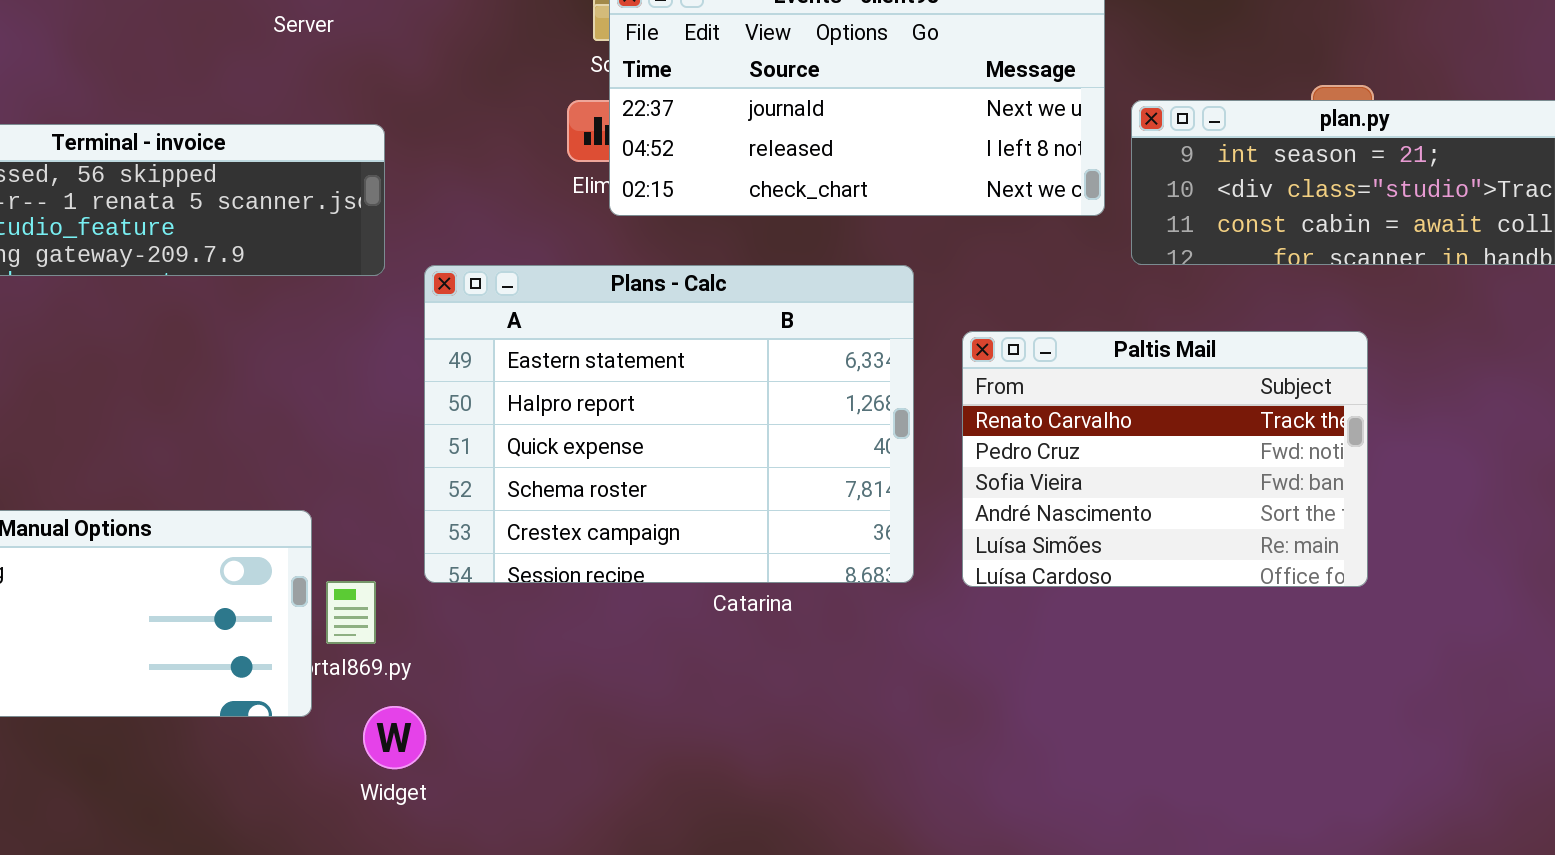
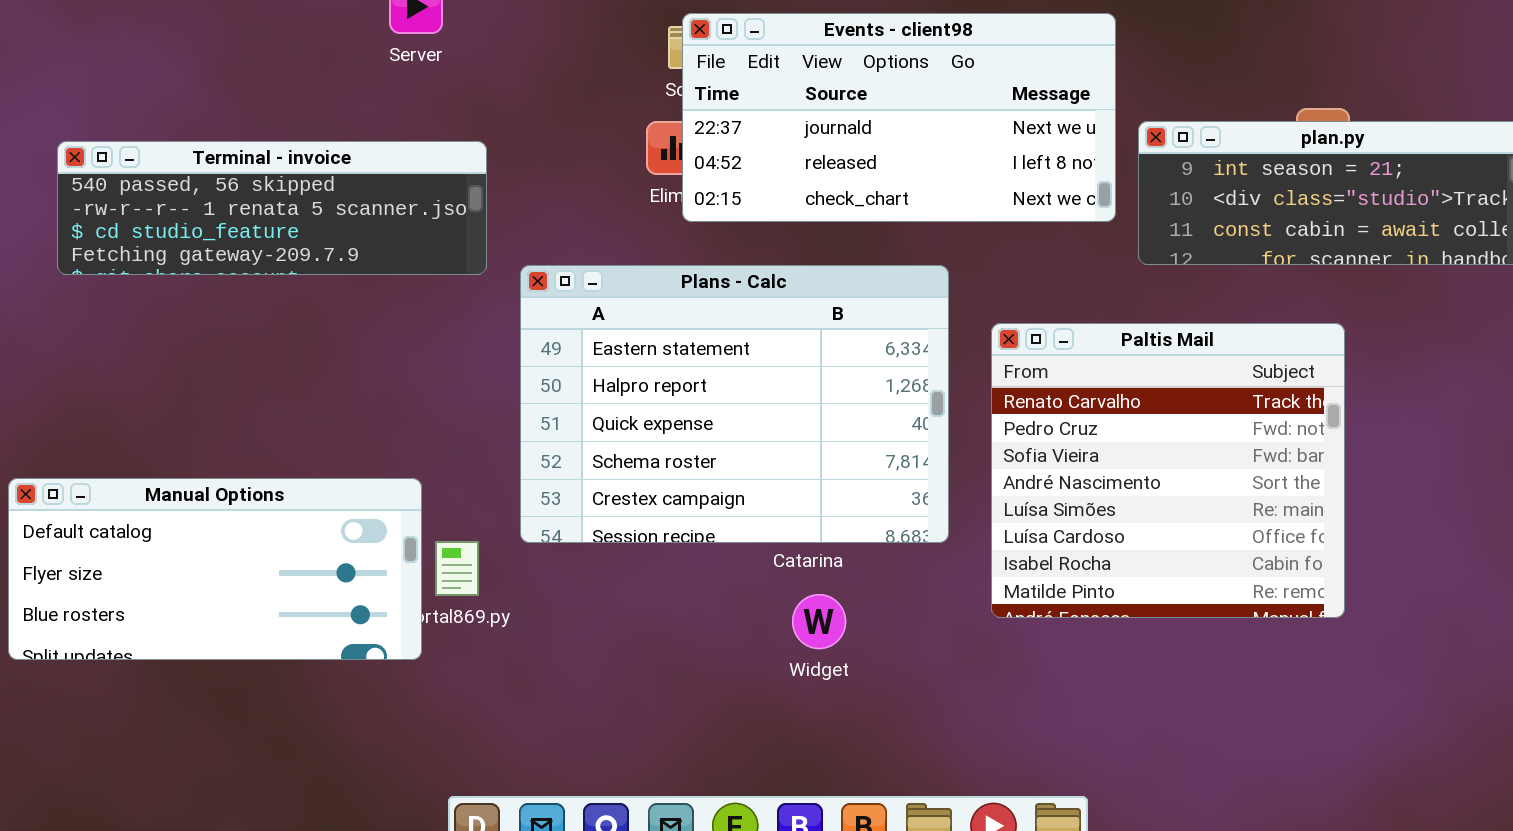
Paltis Mail: [962,331,1368,587] -> [991,323,1345,618], resized
Widget: [363,706,426,769] -> [792,594,846,649], moved

